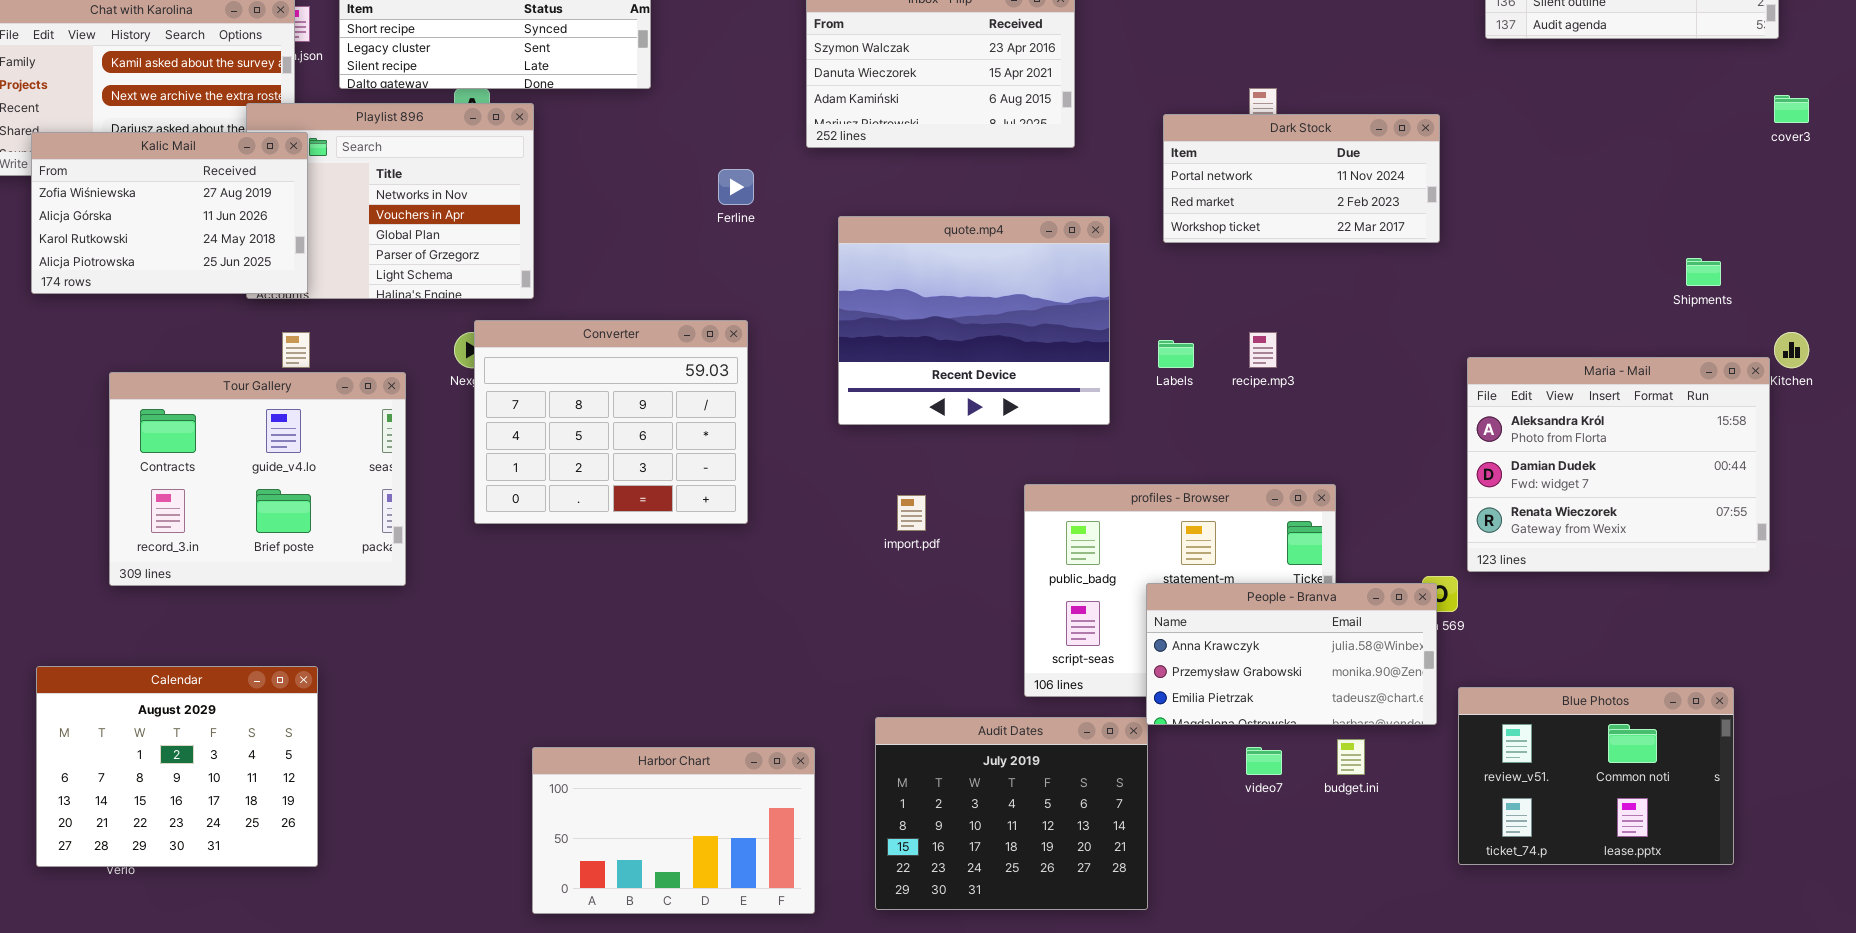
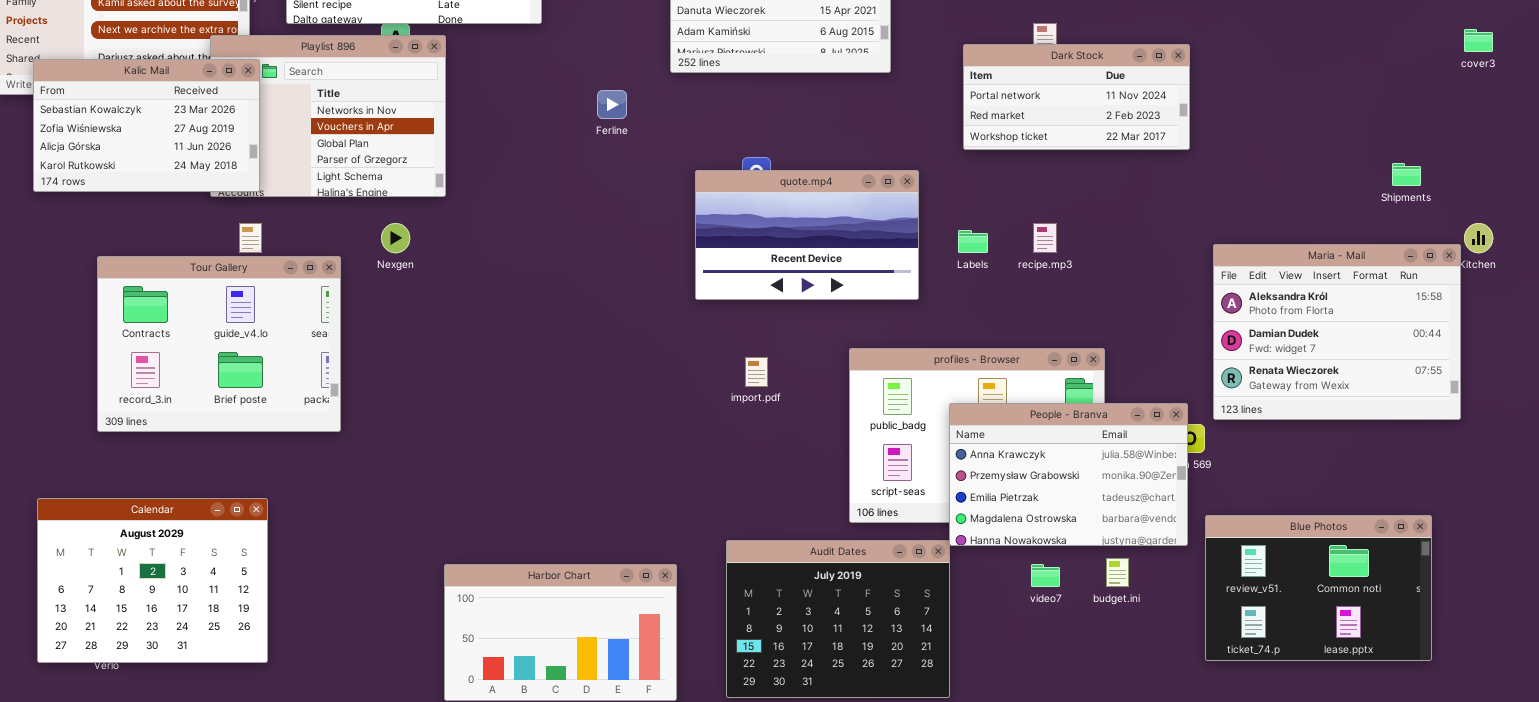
Kalic Mail: [31,132,308,294] -> [33,59,260,192], scrolled up 1 row
quote.mp4: [838,216,1110,425] -> [695,170,919,300], resized
Converter: [474,320,748,524] -> none, closed
People - Branva: [1146,583,1437,725] -> [949,403,1188,546], resized

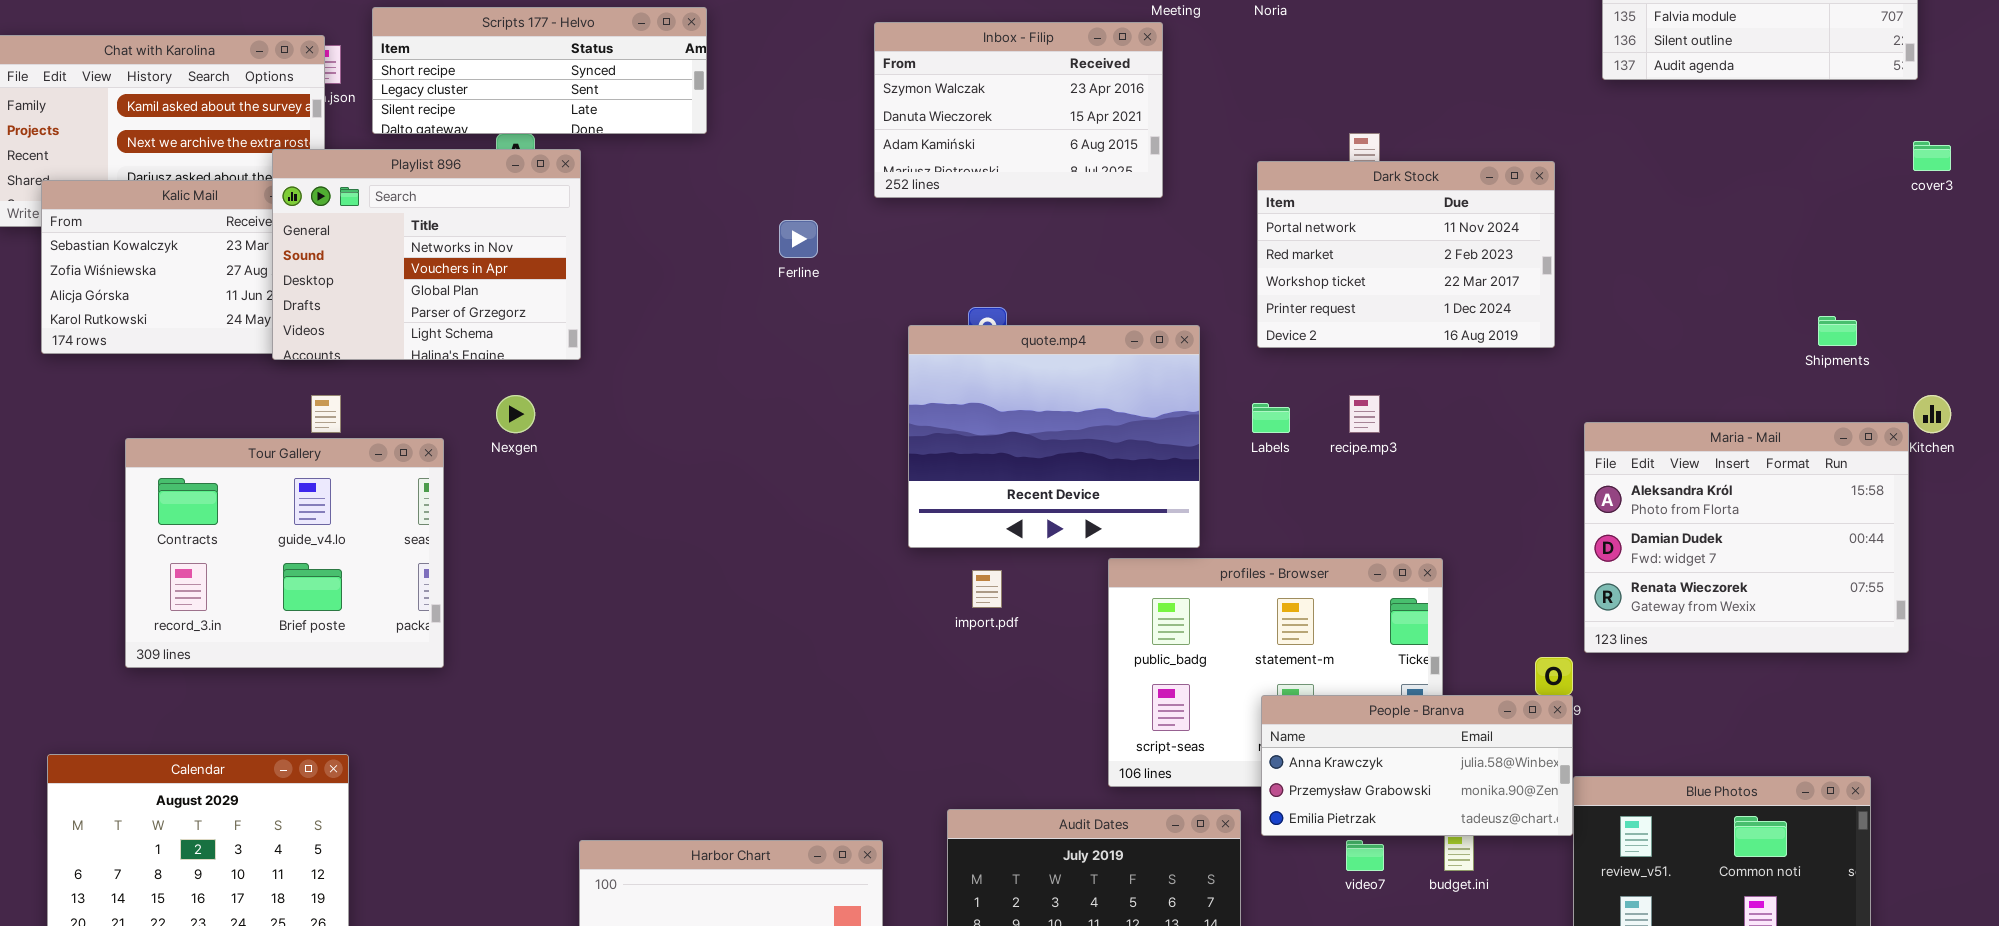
Playlist 896: [210,35,446,197] -> [272,149,581,360], raised
Dark Stock: [963,44,1190,150] -> [1257,161,1555,348], resized
quote.mp4: [695,170,919,300] -> [908,325,1200,548], resized
People - Branva: [949,403,1188,546] -> [1261,695,1573,836], moved, resized

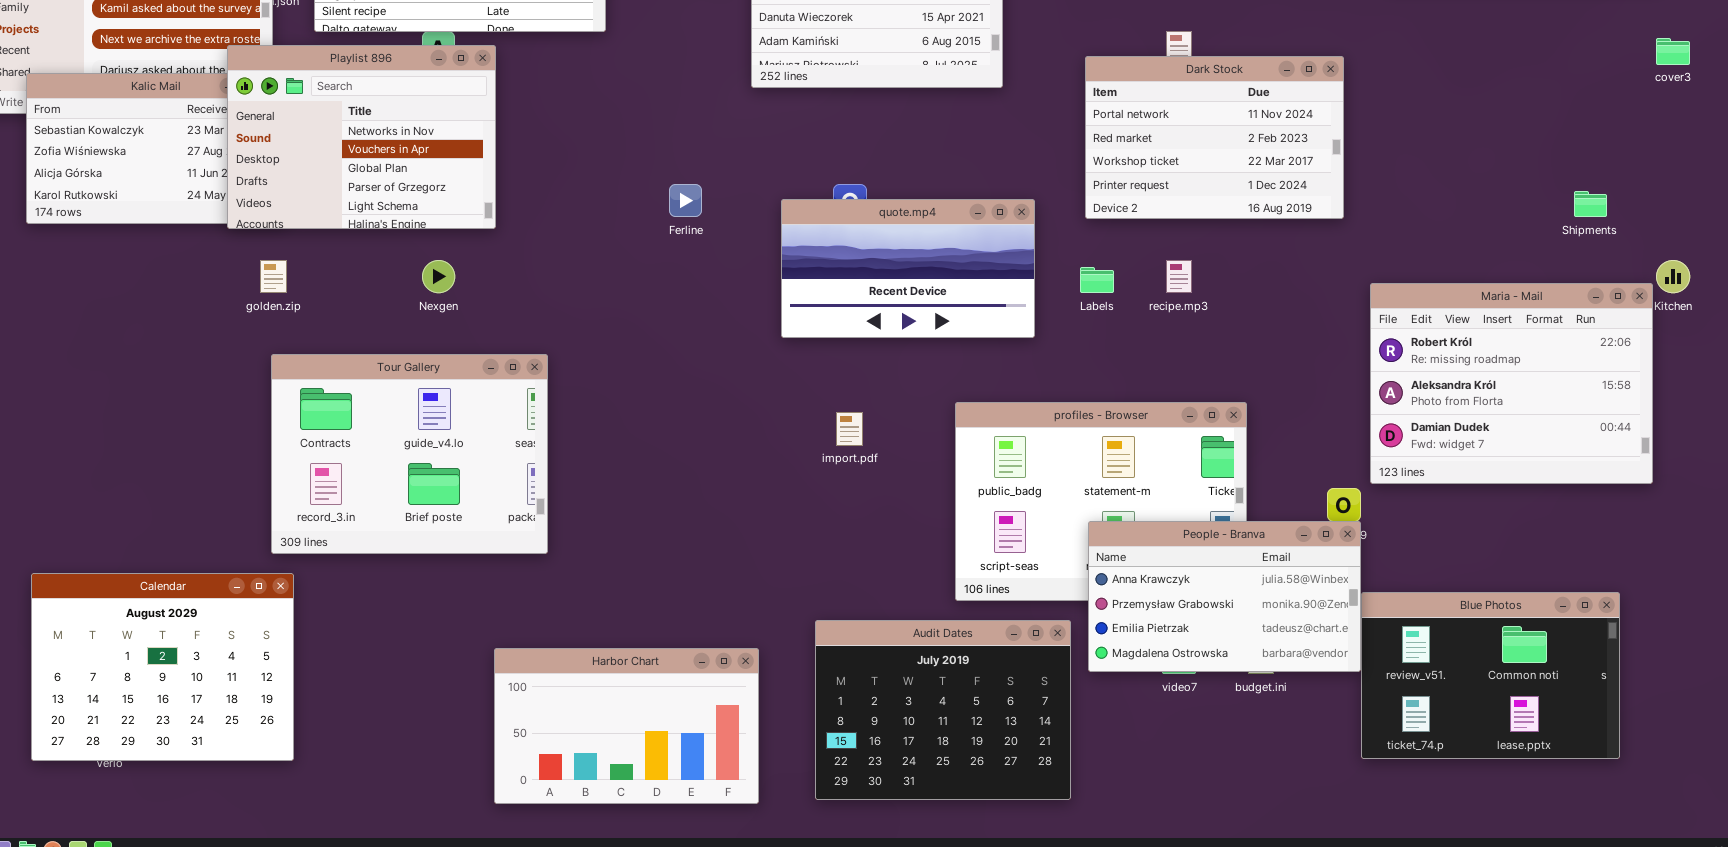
Ferline: [779,220,818,258] -> [669,184,702,217], moved
quote.mp4: [908,325,1200,548] -> [781,199,1035,338], resized
Maria - Mail: [1584,422,1909,653] -> [1370,283,1653,484], scrolled up 1 row
Tour Gallery: [125,438,444,668] -> [271,354,548,554], moved
People - Branva: [1261,695,1573,836] -> [1088,521,1361,672], resized

